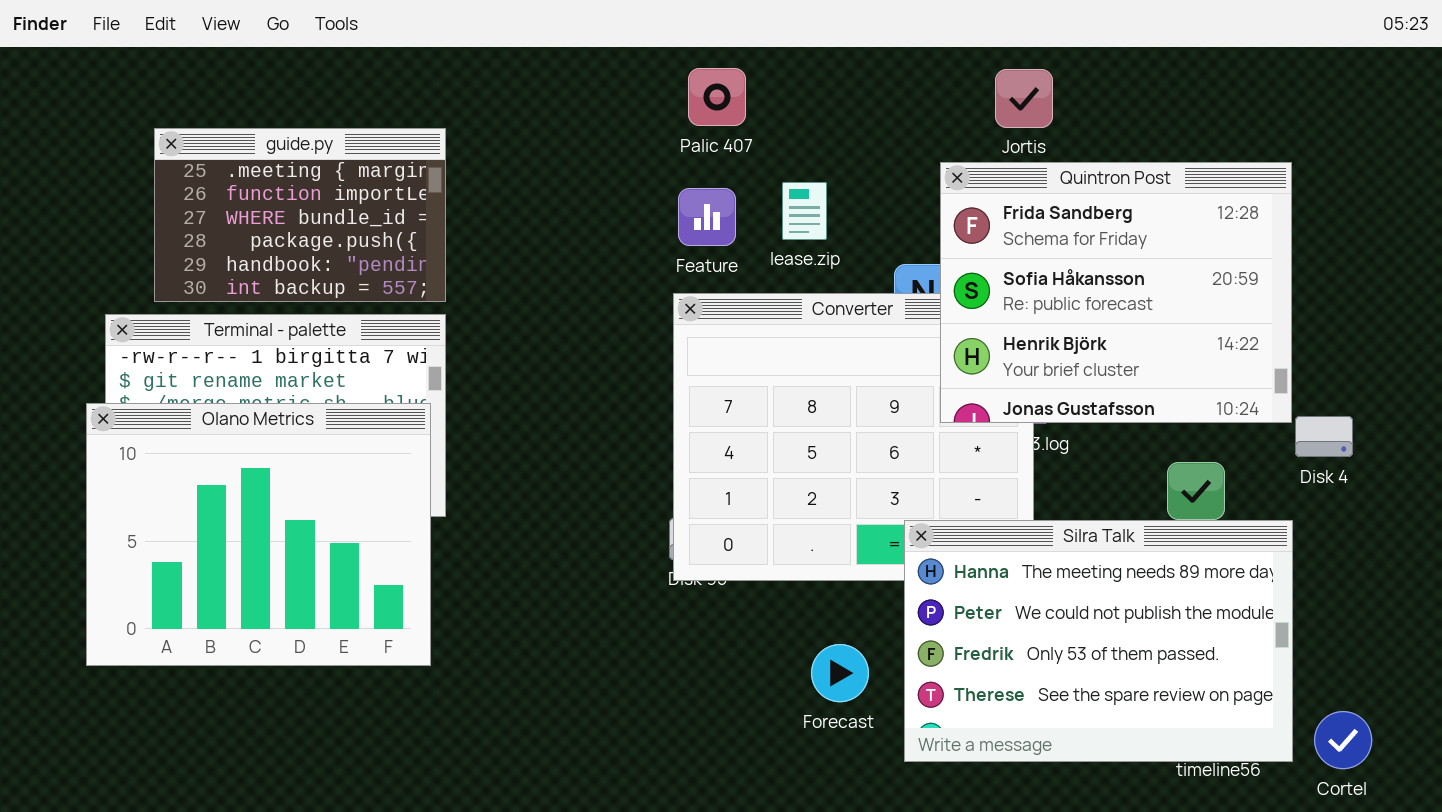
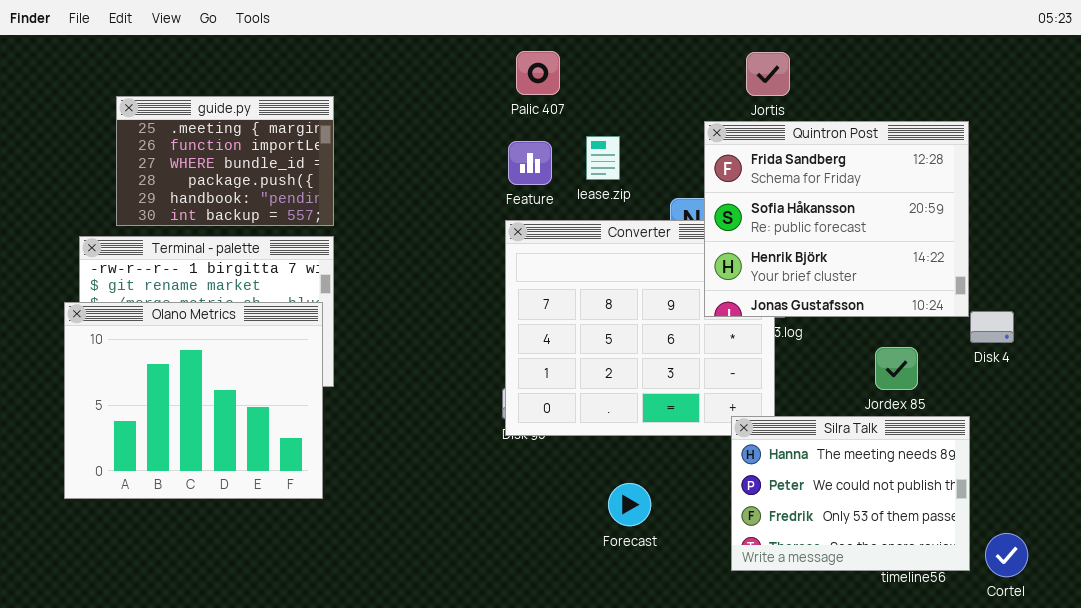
Silra Talk: [904,520,1293,762] -> [731,416,970,571], resized

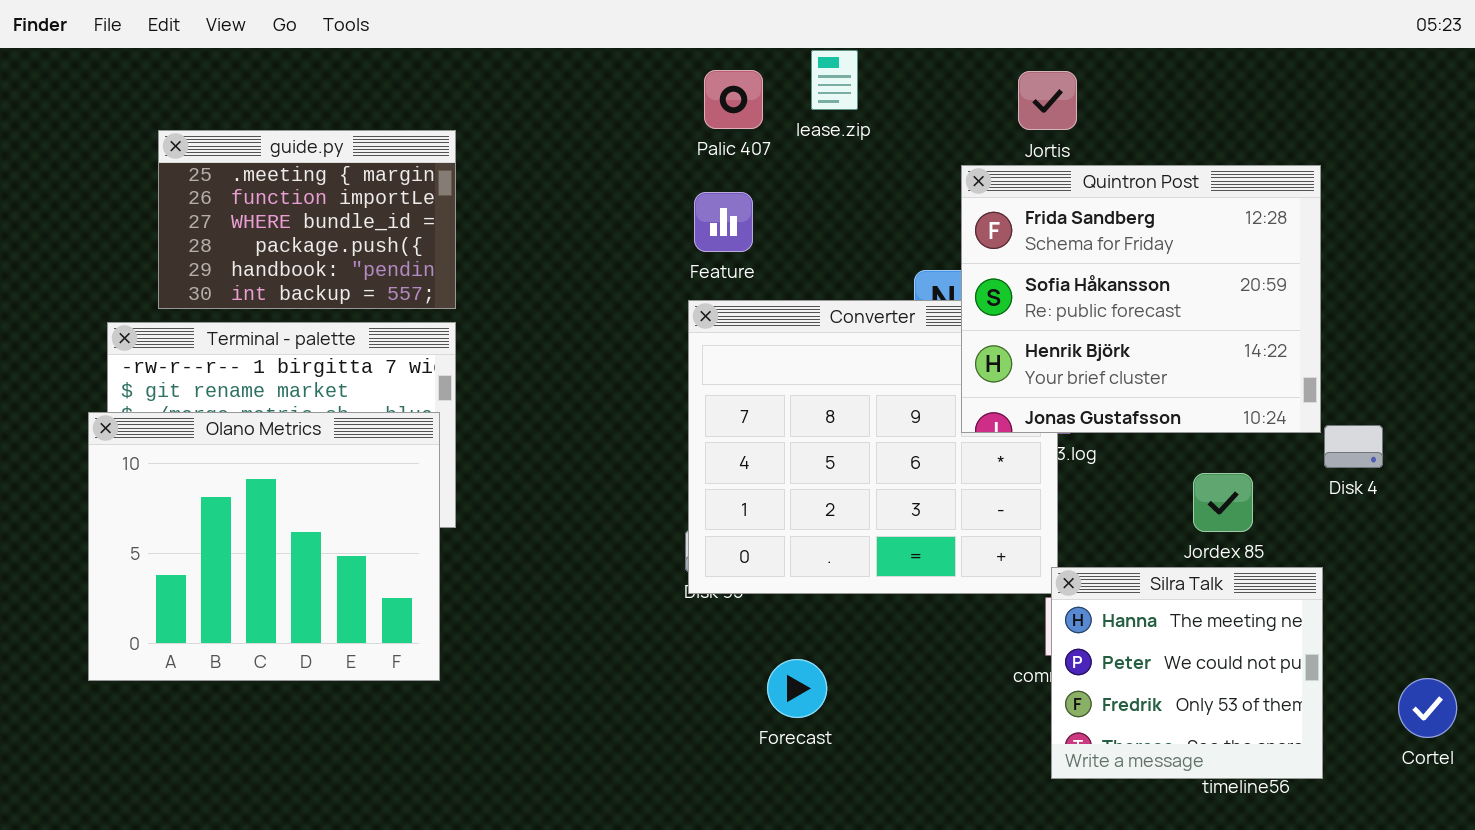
lease.zip: [586,136,620,180] -> [811,50,858,110], moved
Silra Talk: [731,416,970,571] -> [1051,567,1323,779], resized
Forecast: [608,483,651,526] -> [767,659,827,718], moved
Cortel: [985,533,1028,577] -> [1398,678,1457,738], moved

